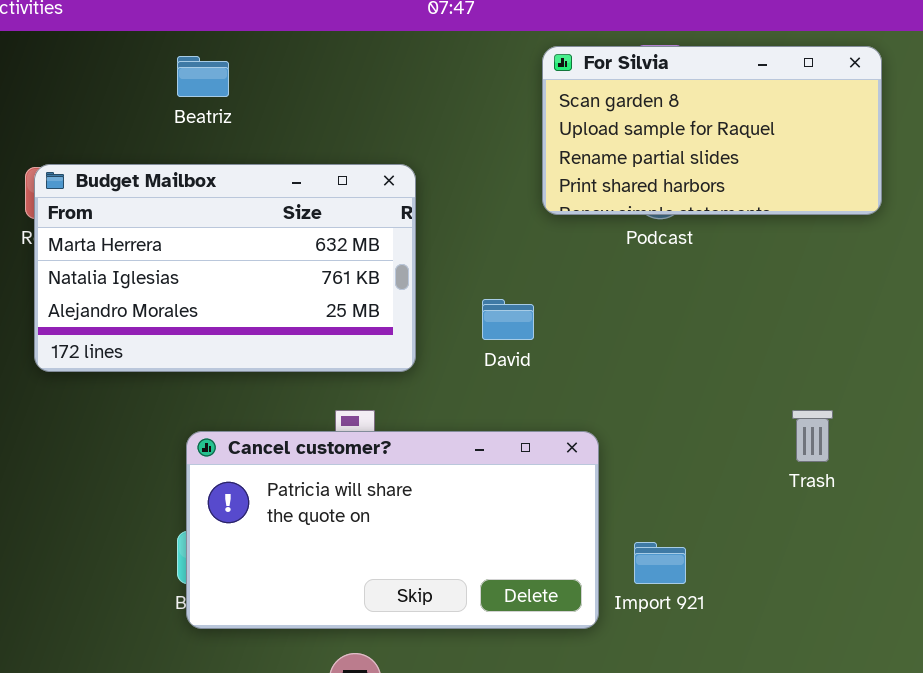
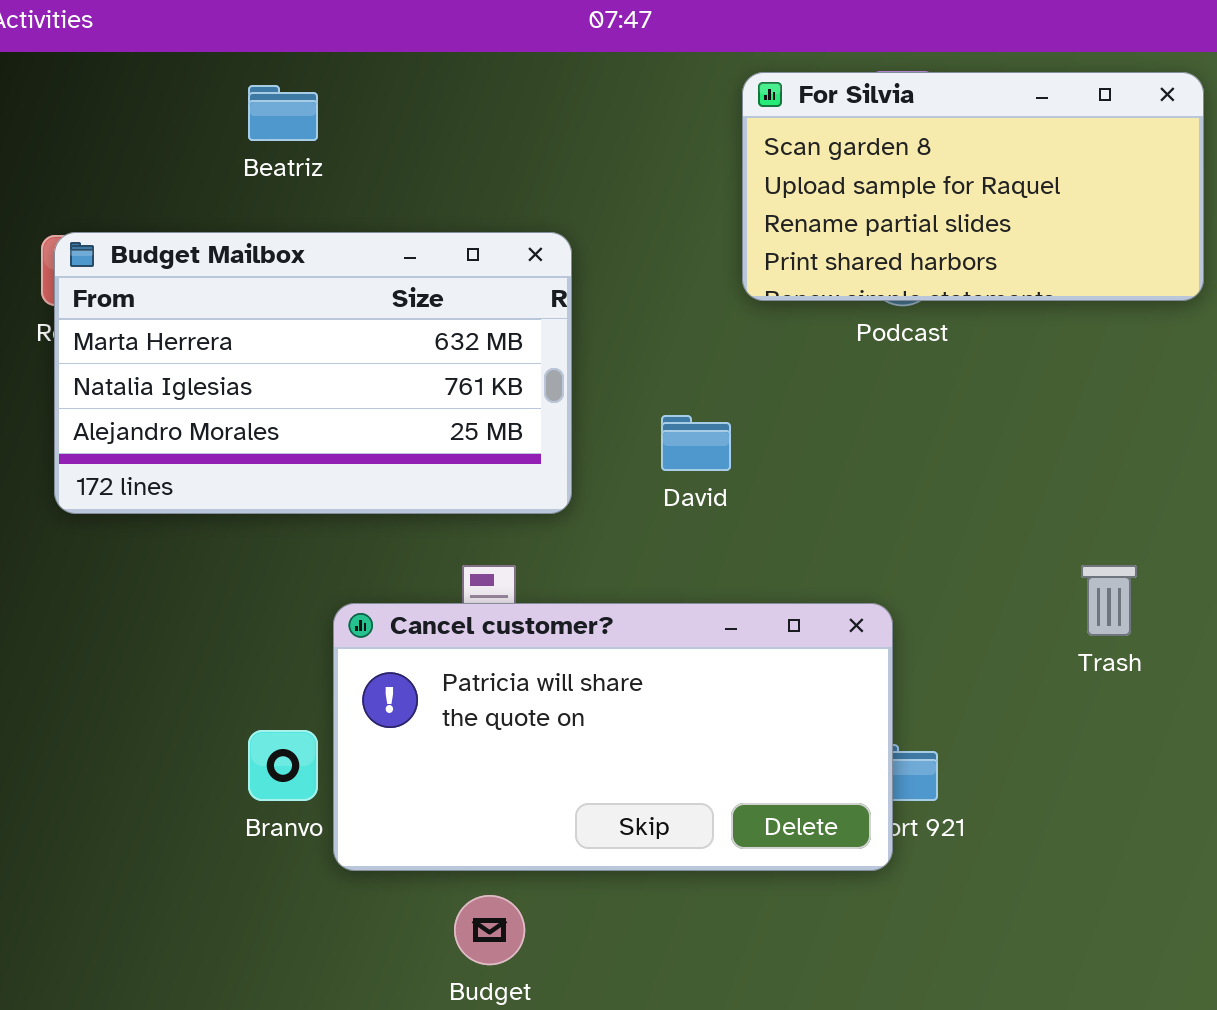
Cancel customer?: [186,431,599,629] -> [333,603,893,871], moved

